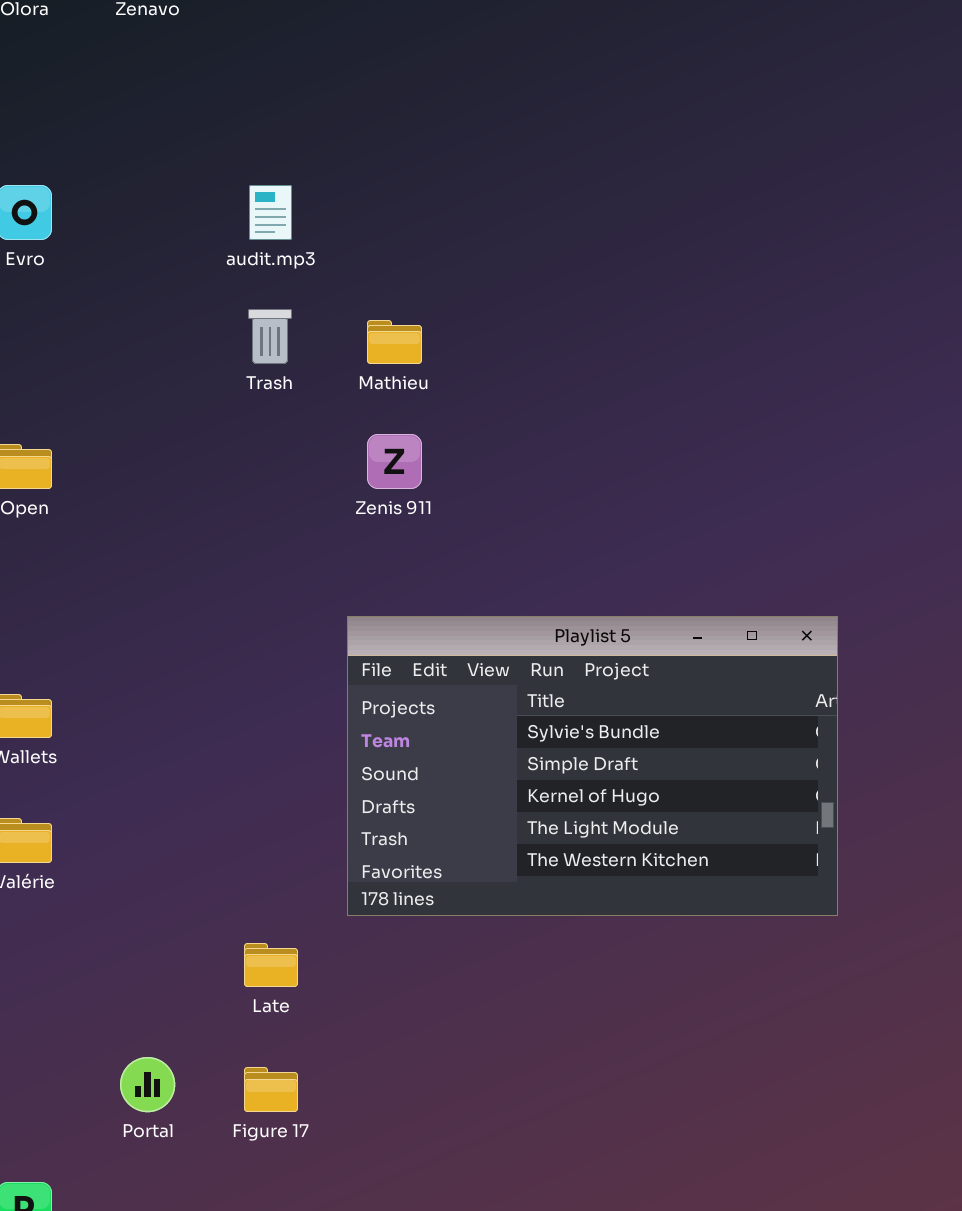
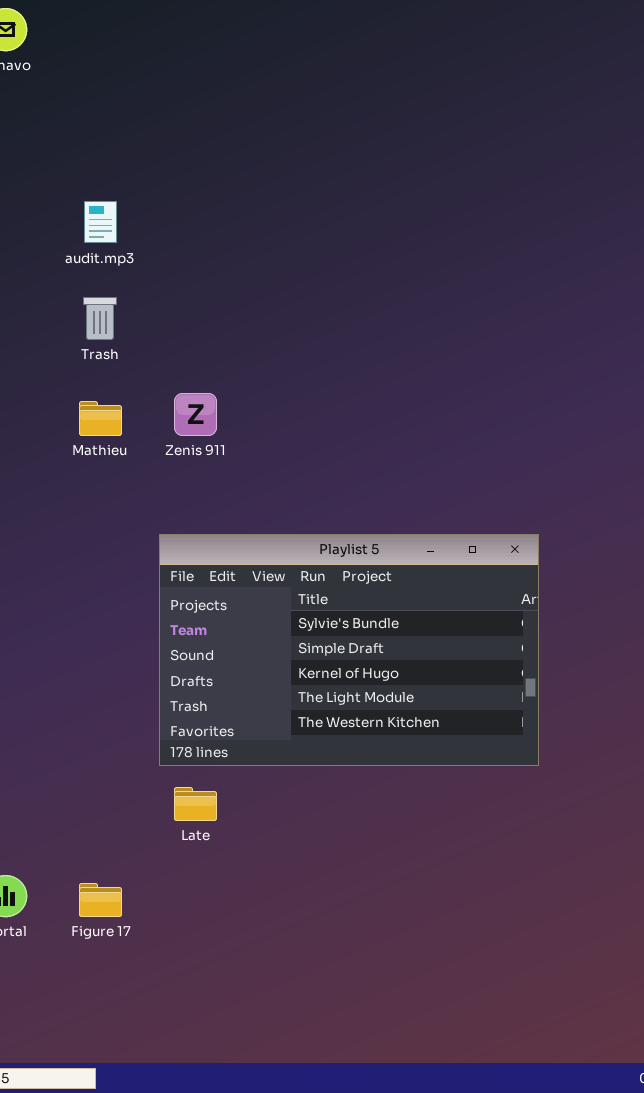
Mathieu: [367,320,422,364] -> [79,401,122,436], moved
Late: [244,943,298,987] -> [174,787,217,821], moved

